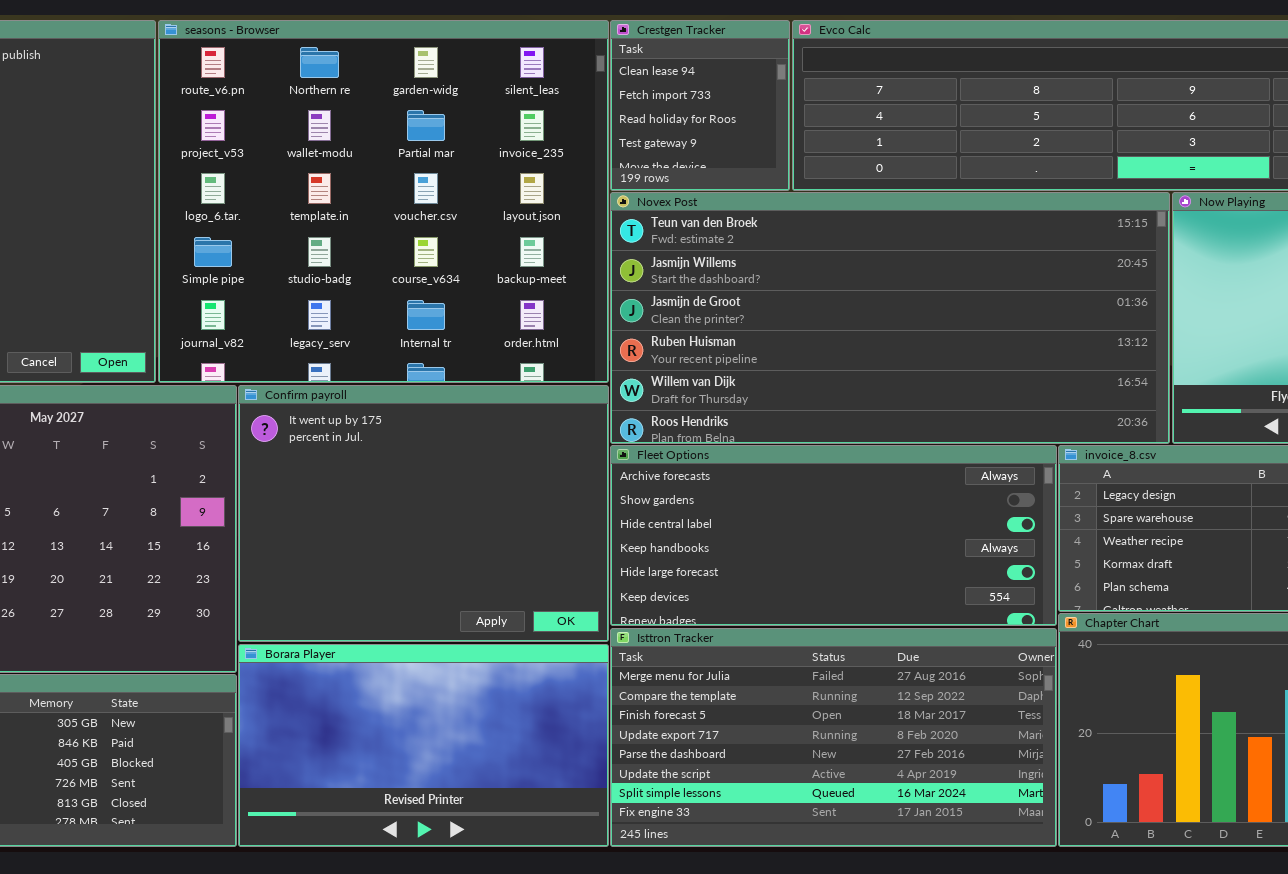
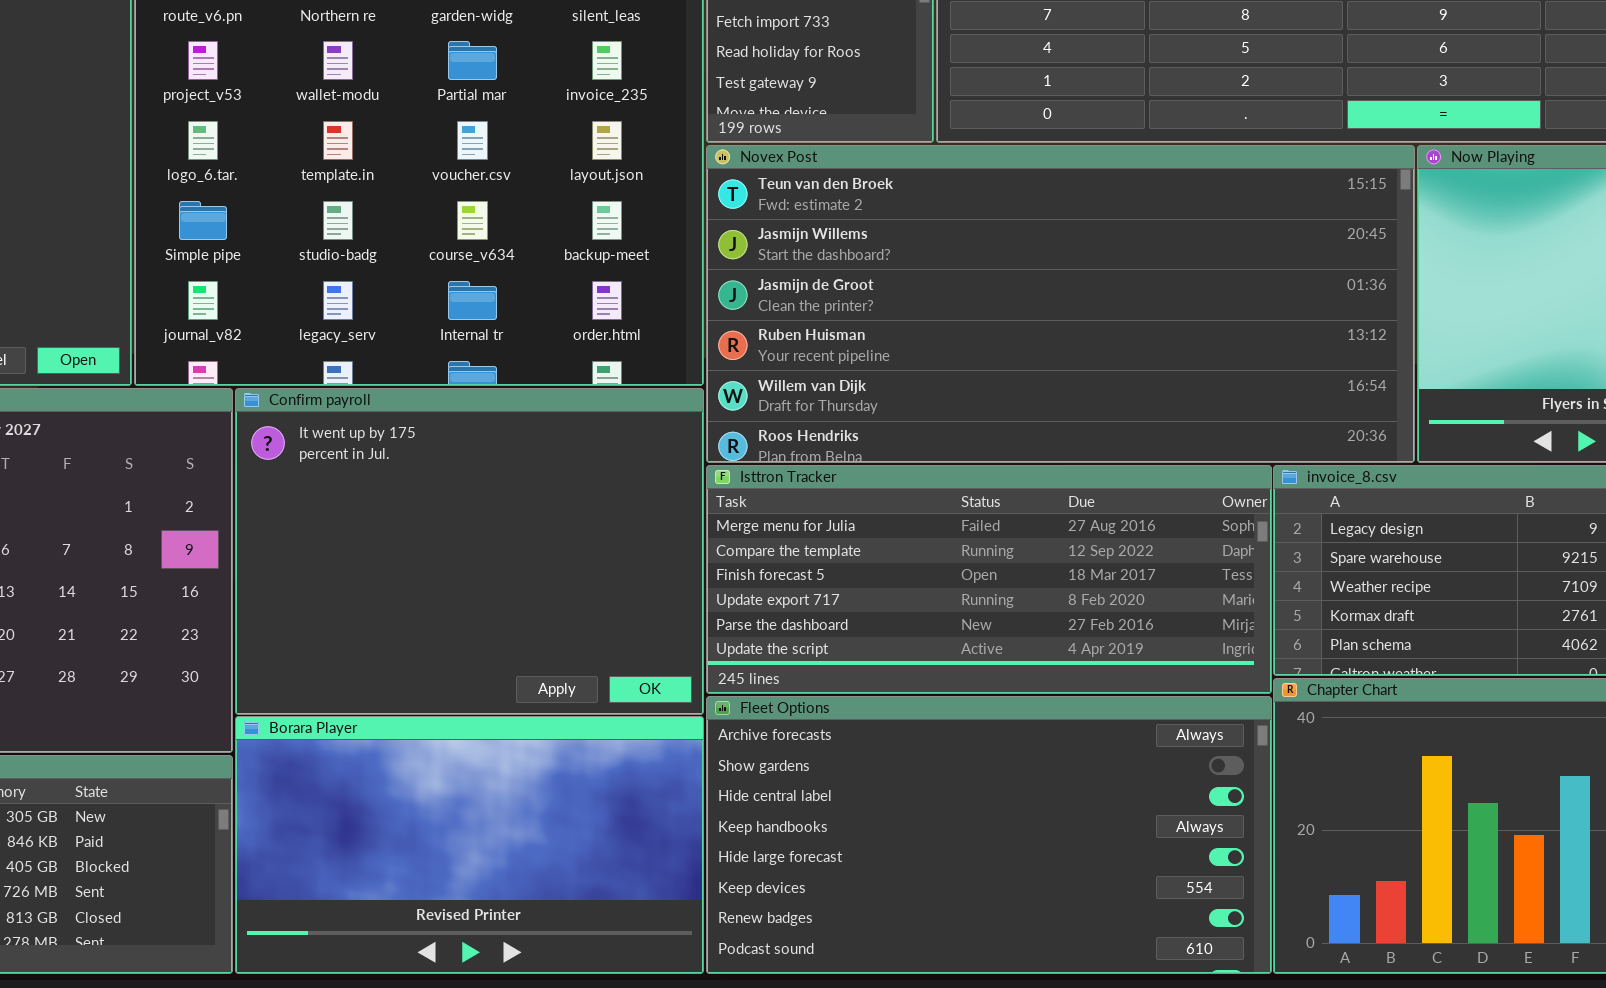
Fleet Options: [610,445,1057,626] -> [706,696,1272,974], moved, resized
Isttron Tracker: [610,628,1057,847] -> [706,465,1272,694], moved, resized

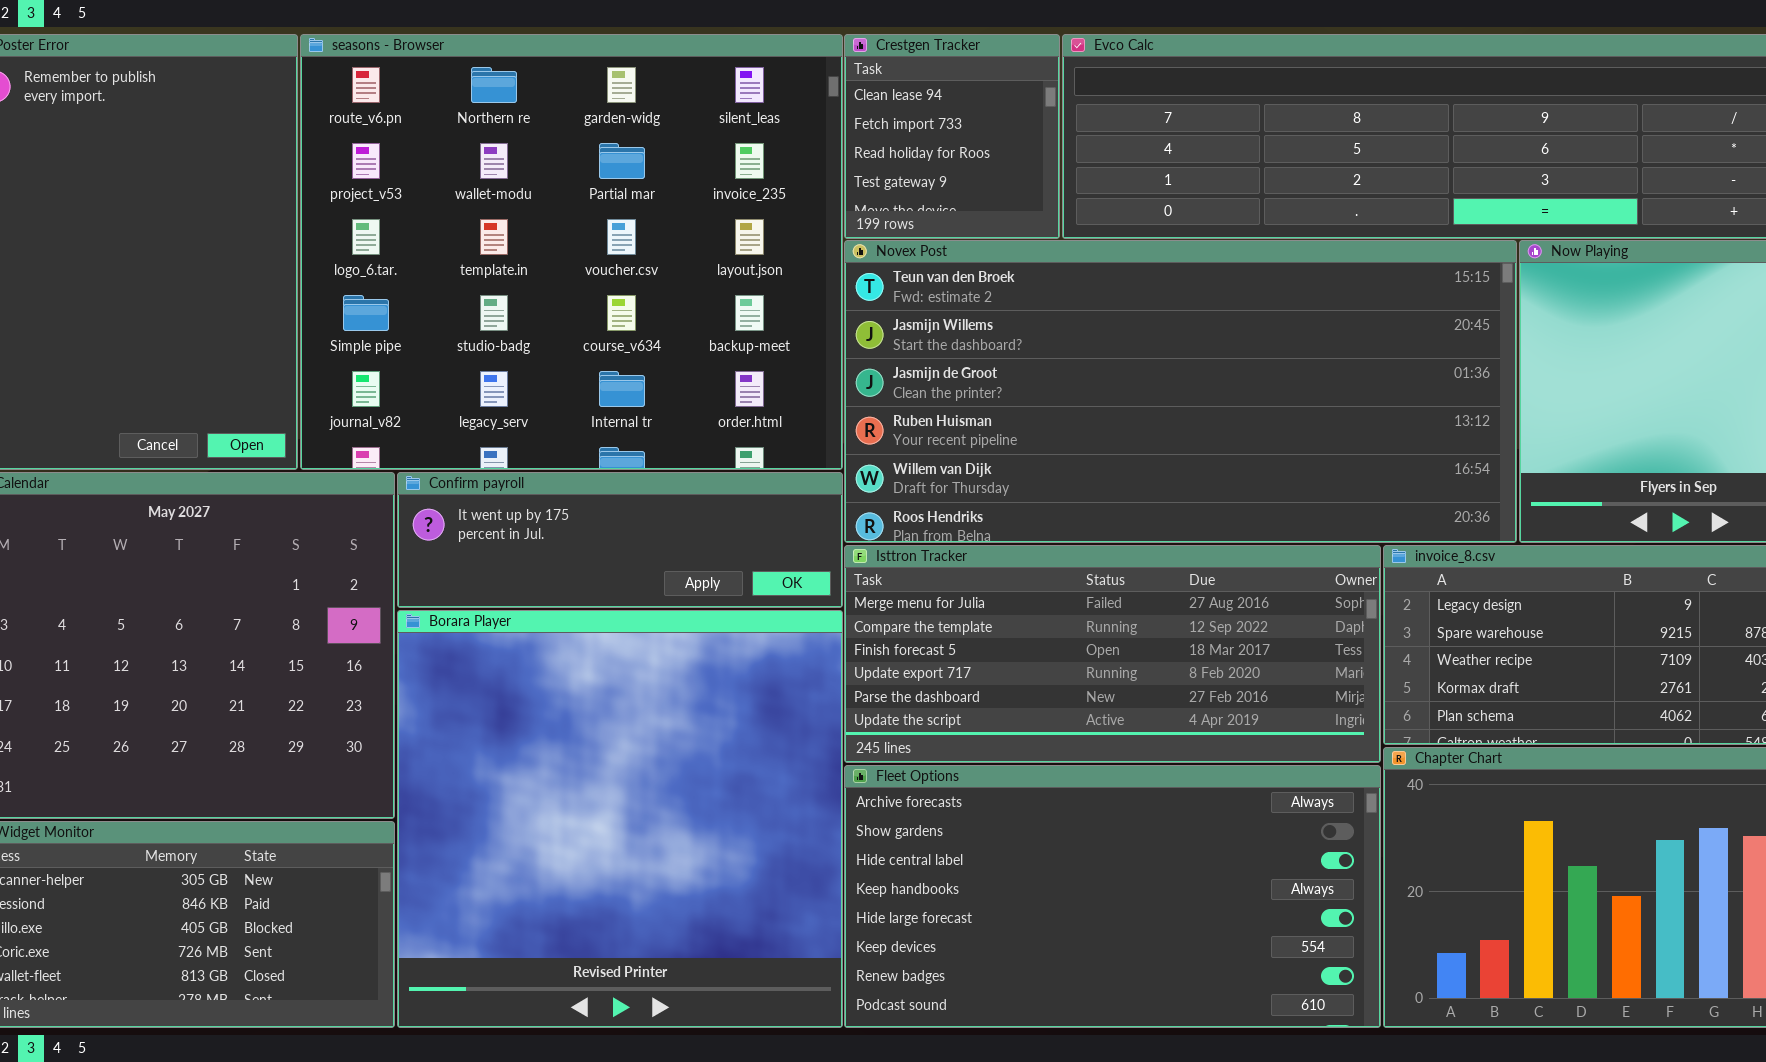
Confirm payroll: [235,388,704,715] -> [397,472,843,608], resized
Borara Player: [235,716,704,974] -> [397,610,843,1028], resized

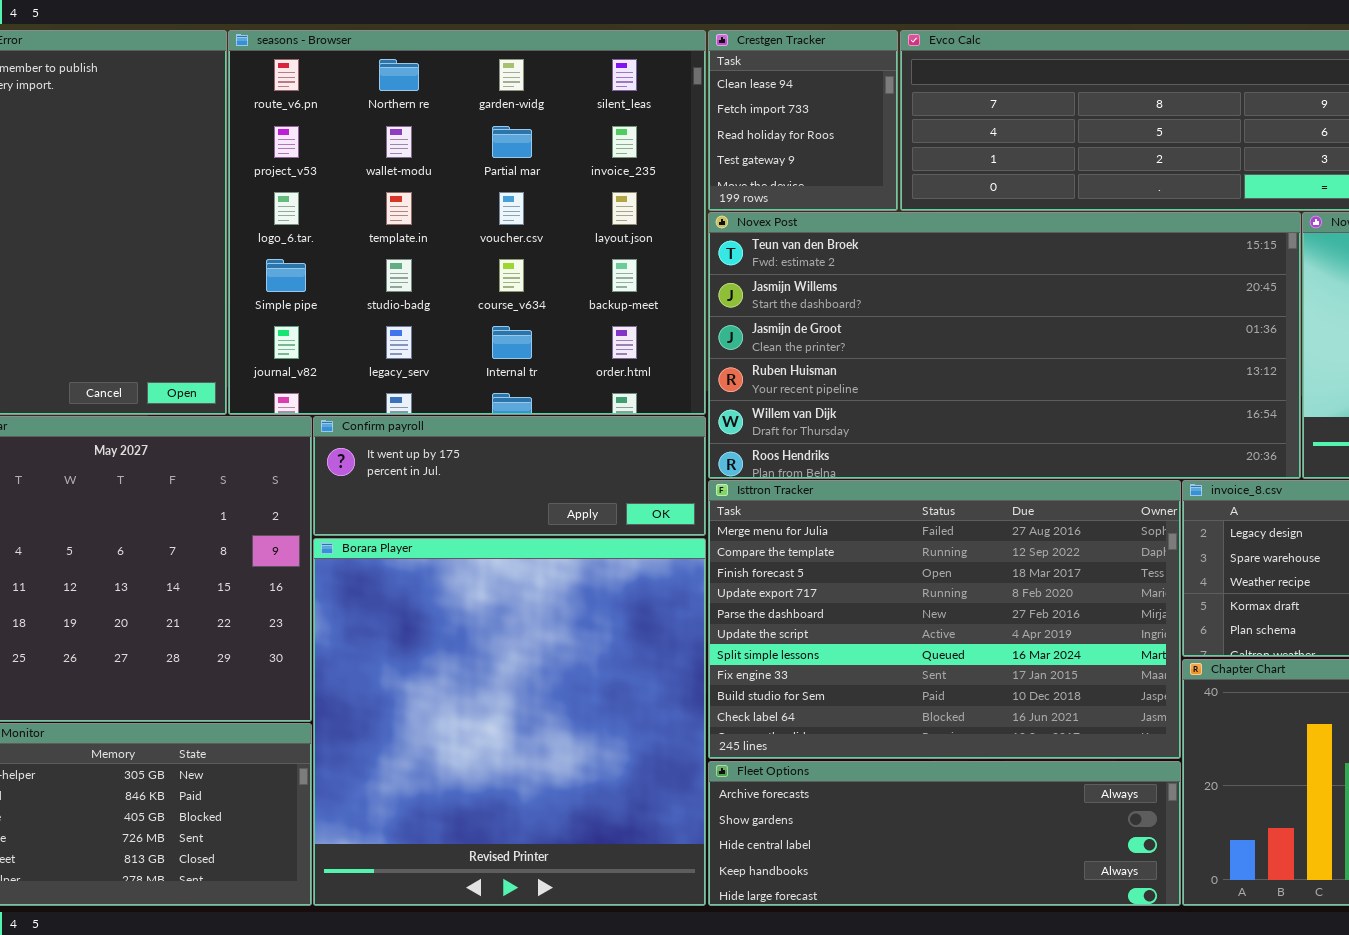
Isttron Tracker: [844,545,1381,763] -> [708,480,1181,759], resized
Fleet Options: [844,765,1381,1028] -> [708,761,1181,906], resized

